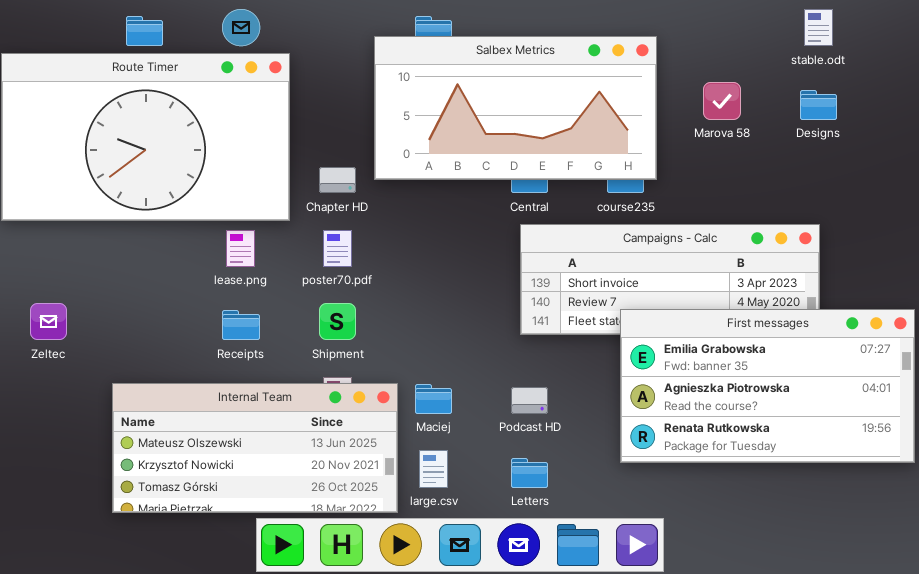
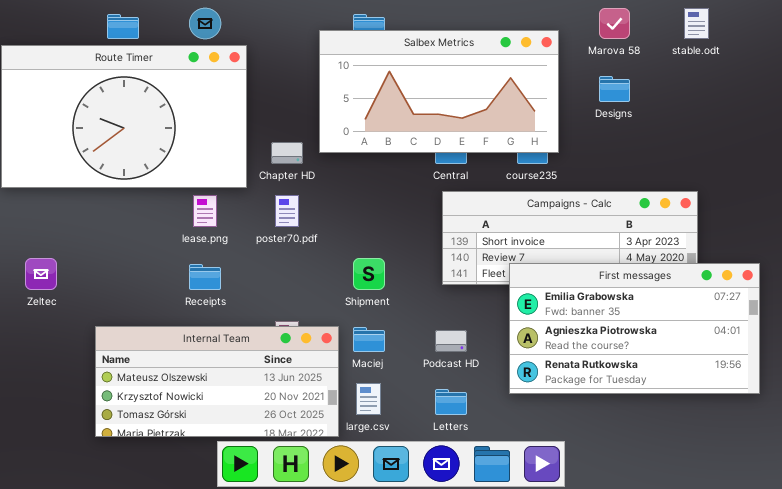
Marova 58: [703,82,741,120] -> [599,8,630,39], moved
Designs: [800,90,837,120] -> [599,76,630,102], moved
Shipment: [319,303,356,340] -> [353,258,385,290], moved
First messages: [620,309,915,463] -> [509,263,760,394], moved

